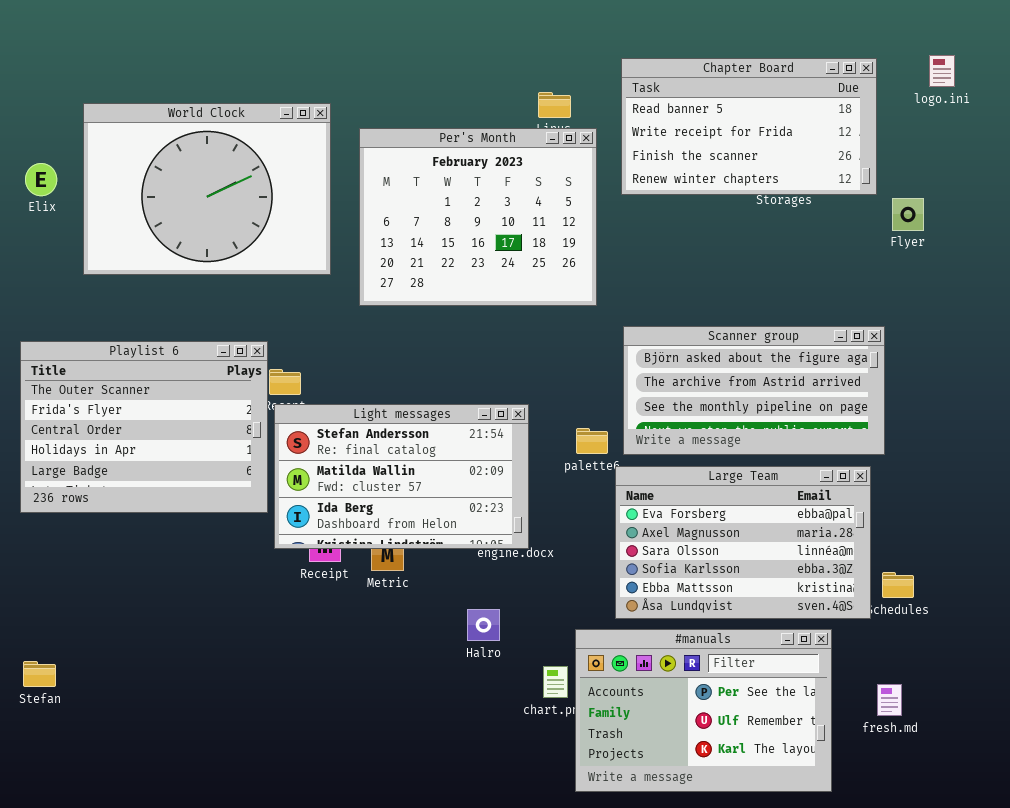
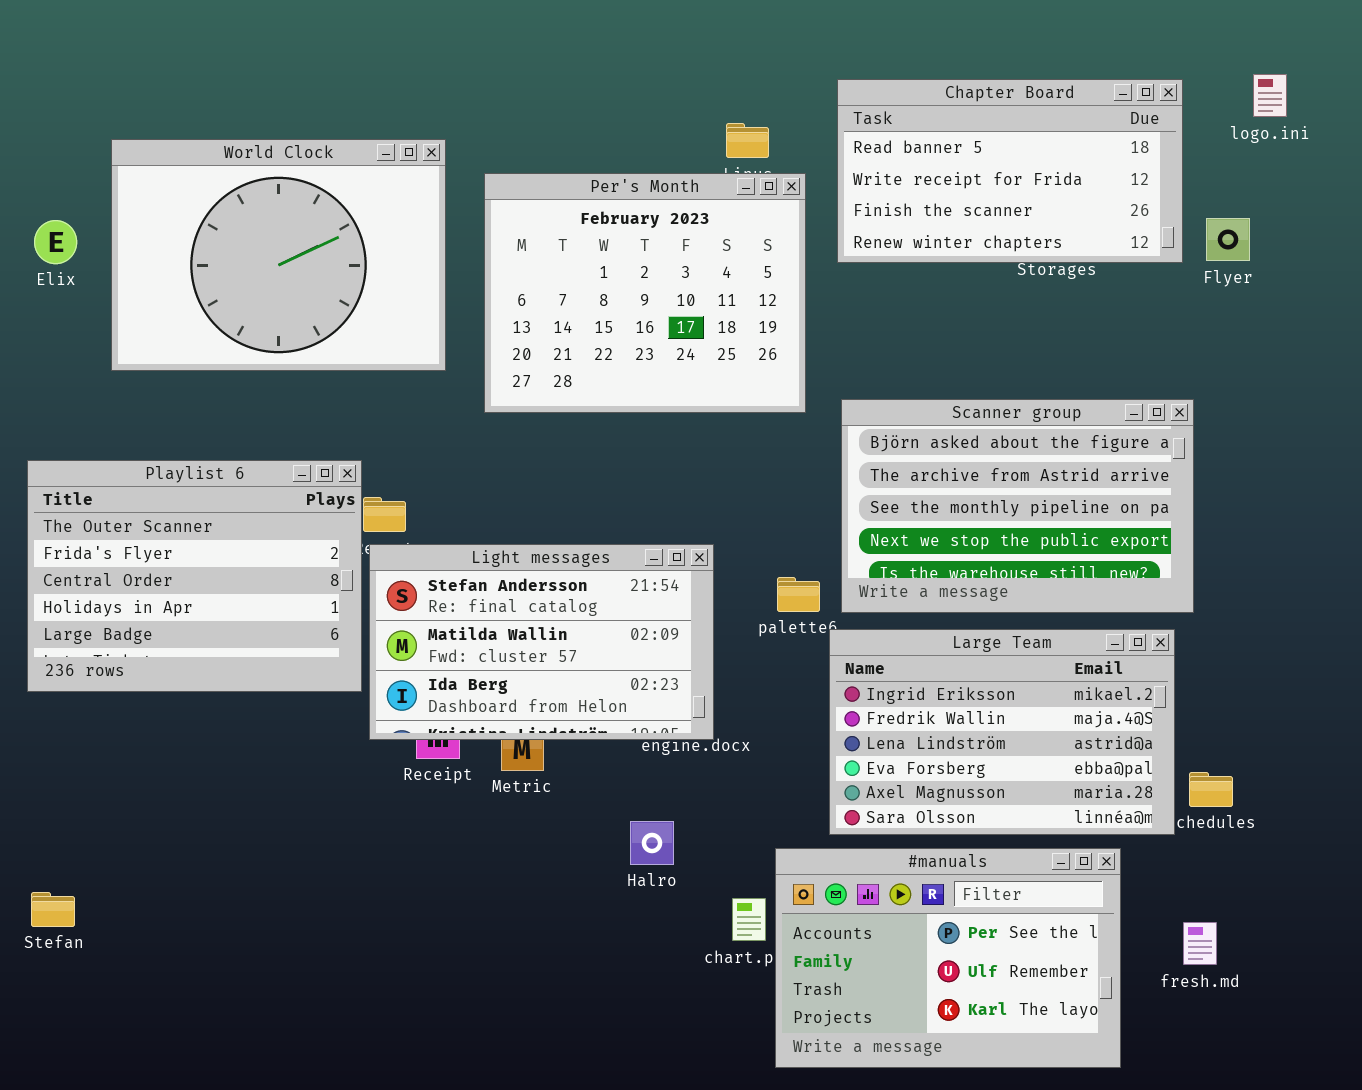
Flyer: [892,198,924,231] -> [1206,218,1250,261], moved
Scanner group: [623,326,885,455] -> [841,399,1194,613], resized
Large Team: [615,466,871,619] -> [829,629,1175,835], scrolled up 3 rows

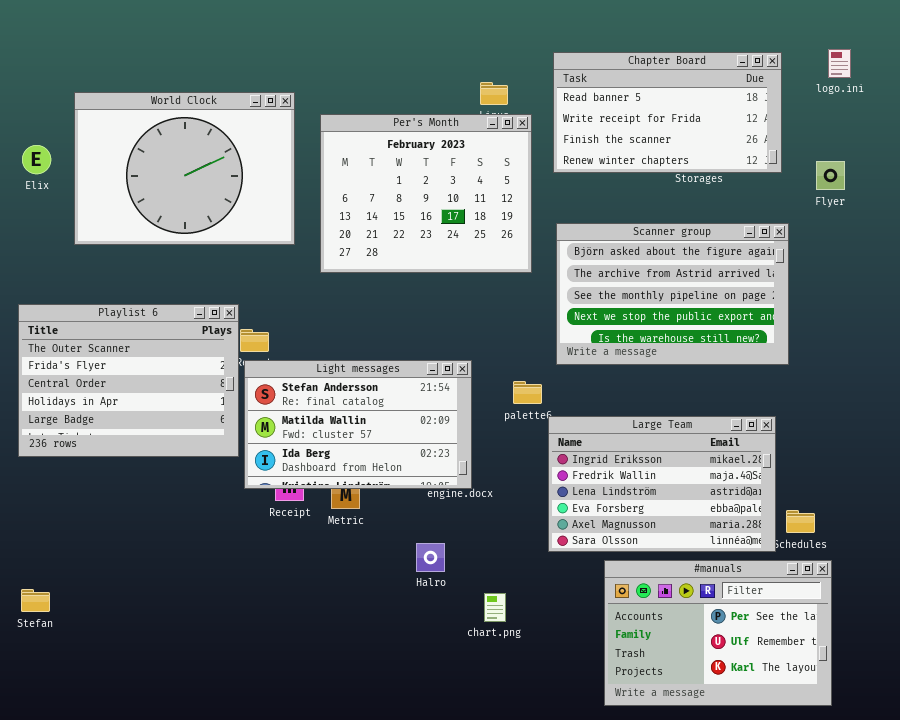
Flyer: [1206,218,1250,261] -> [816,161,845,190], moved
Scanner group: [841,399,1194,613] -> [556,223,789,365], moved
#manuals: [775,848,1121,1068] -> [604,560,832,706], moved

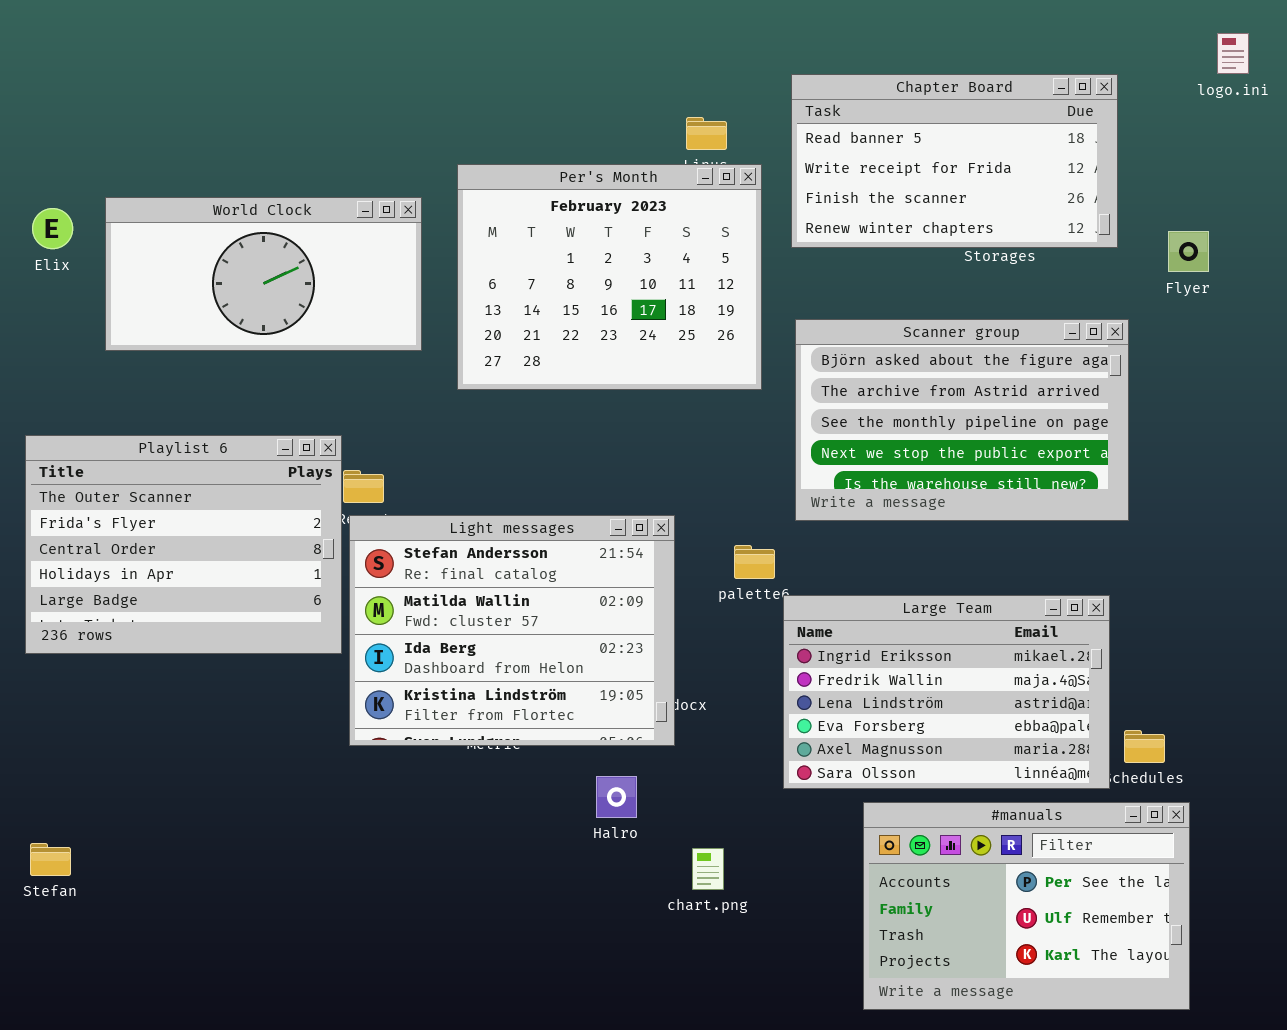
logo.ini: [828,49,851,78] -> [1217,33,1249,74], moved
World Clock: [74,92,295,245] -> [105,197,422,351], resized
Light messages: [244,360,472,489] -> [349,515,675,746], resized

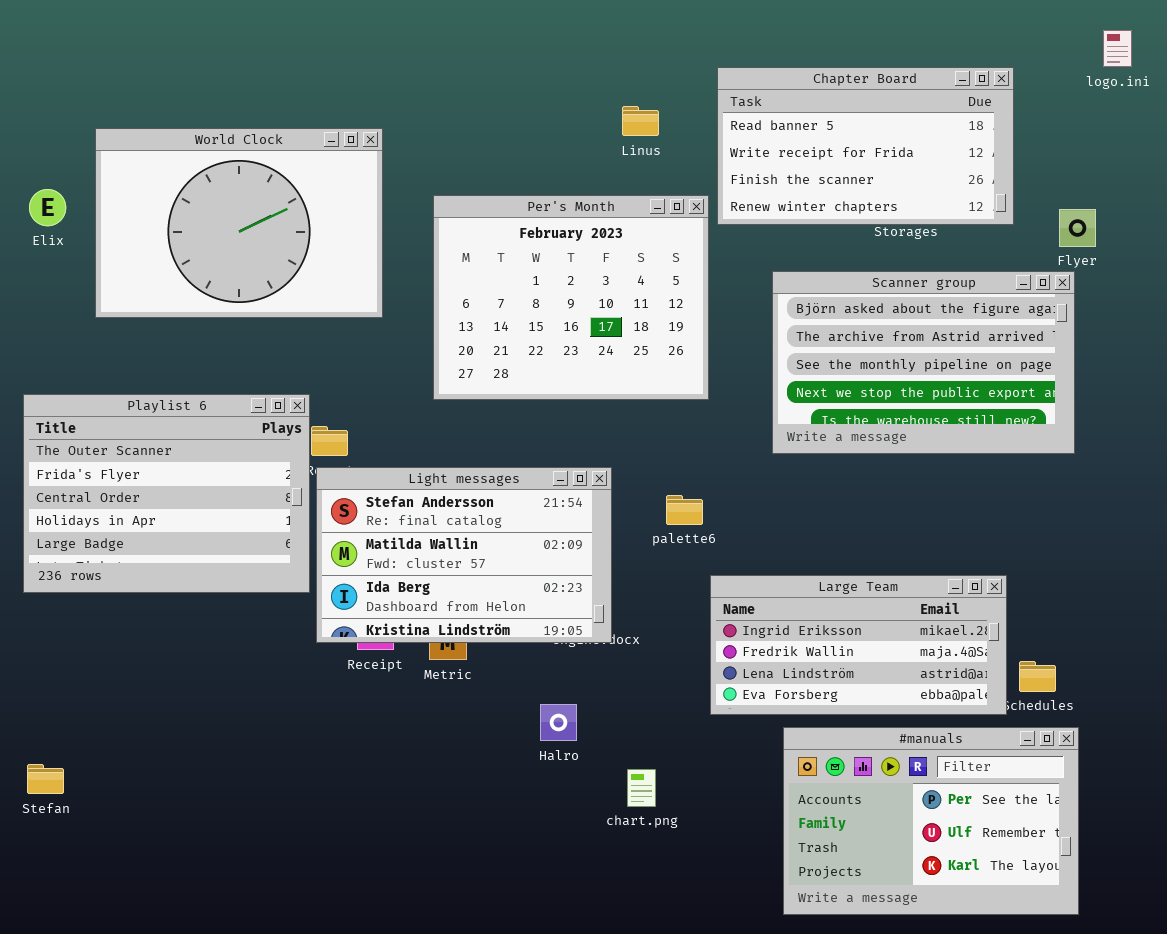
Per's Month: [457,164,762,390] -> [433,195,709,400], moved
World Clock: [105,197,422,351] -> [95,128,383,318], resized
Scanner group: [795,319,1129,521] -> [772,271,1075,454], moved
Light messages: [349,515,675,746] -> [316,467,612,643], resized
Large Team: [783,595,1110,789] -> [710,575,1007,715], resized

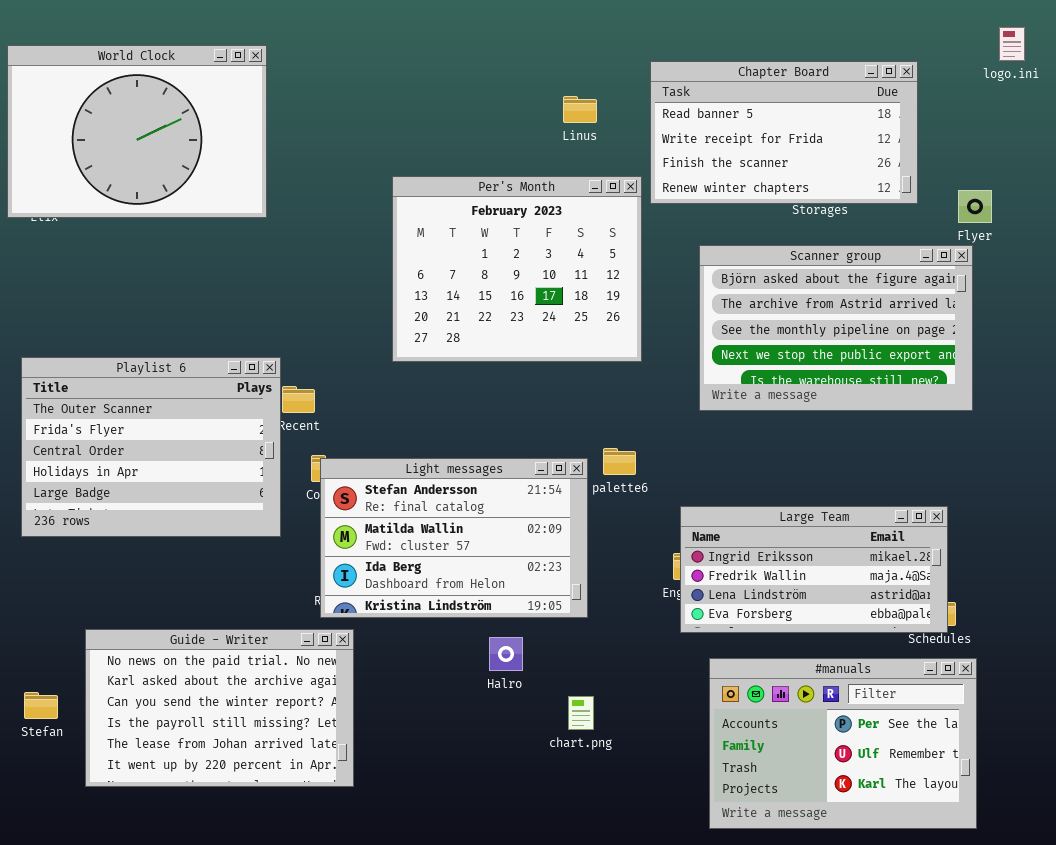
World Clock: [95,128,383,318] -> [7,45,267,218], moved
Light messages: [316,467,612,643] -> [320,458,588,618], moved
Large Team: [710,575,1007,715] -> [680,506,948,633], moved
Guide - Writer: none -> [85,629,354,787], opened

